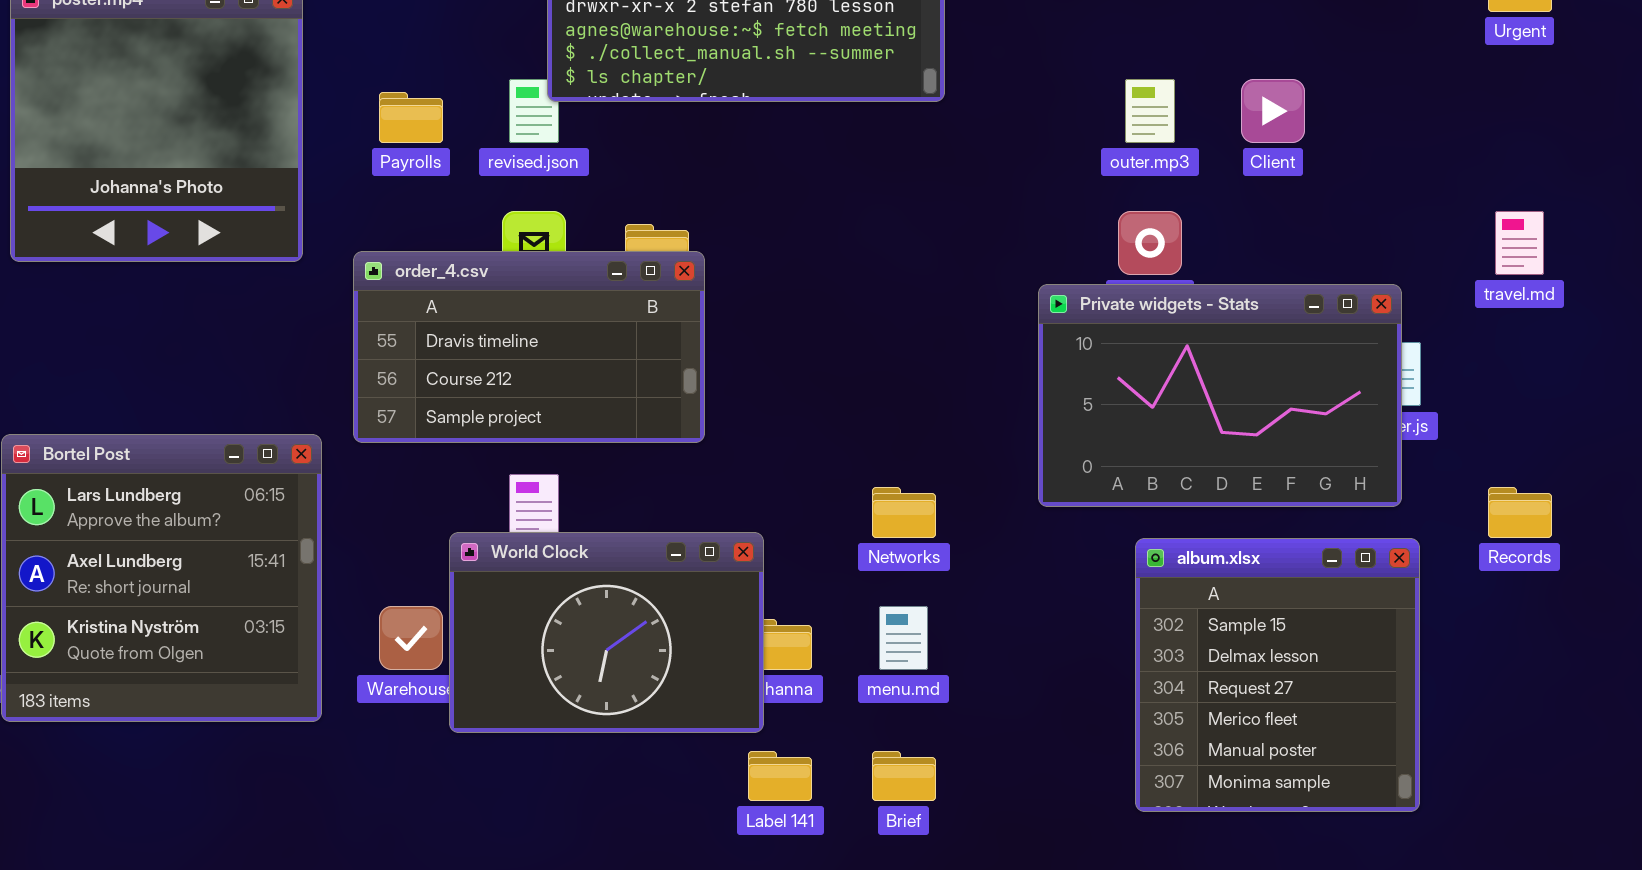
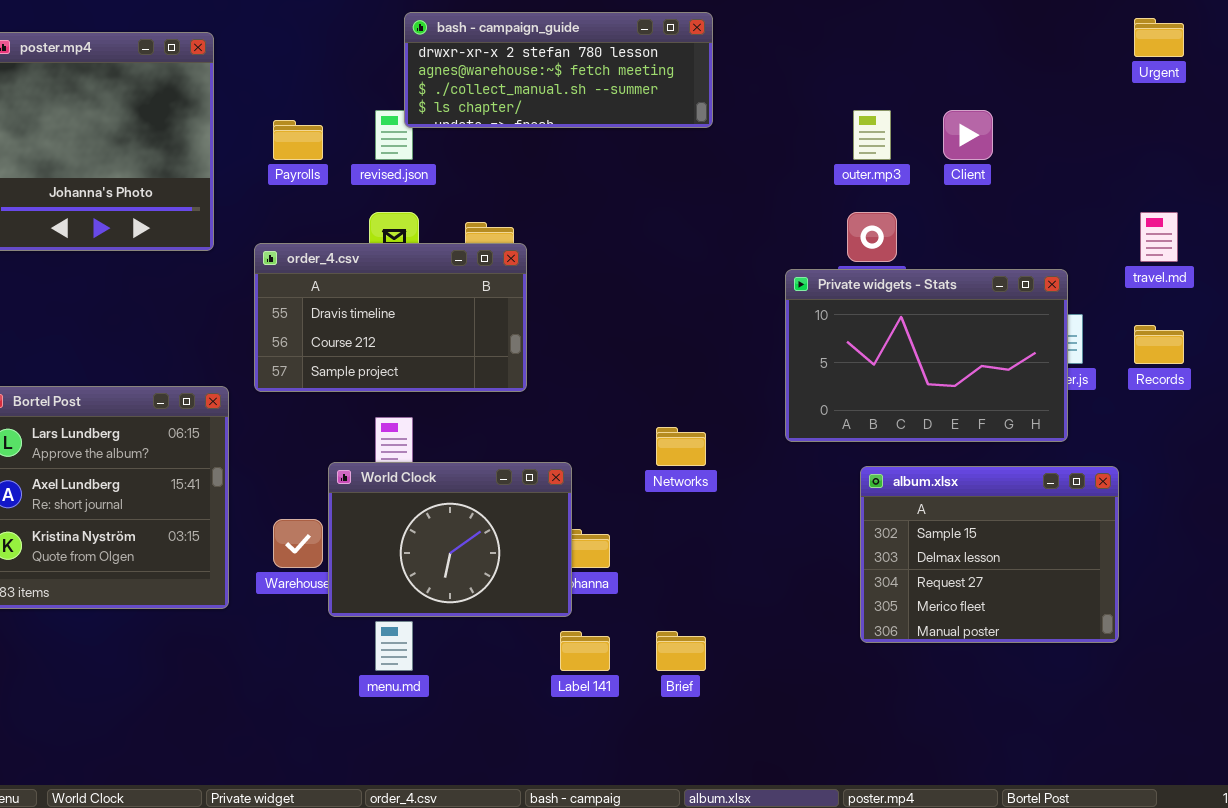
Records: [1488,487,1552,538] -> [1134,325,1184,364], moved
album.xlsx: [1135,538,1420,812] -> [860,466,1119,643], resized
menu.md: [879,606,928,670] -> [375,621,413,671], moved

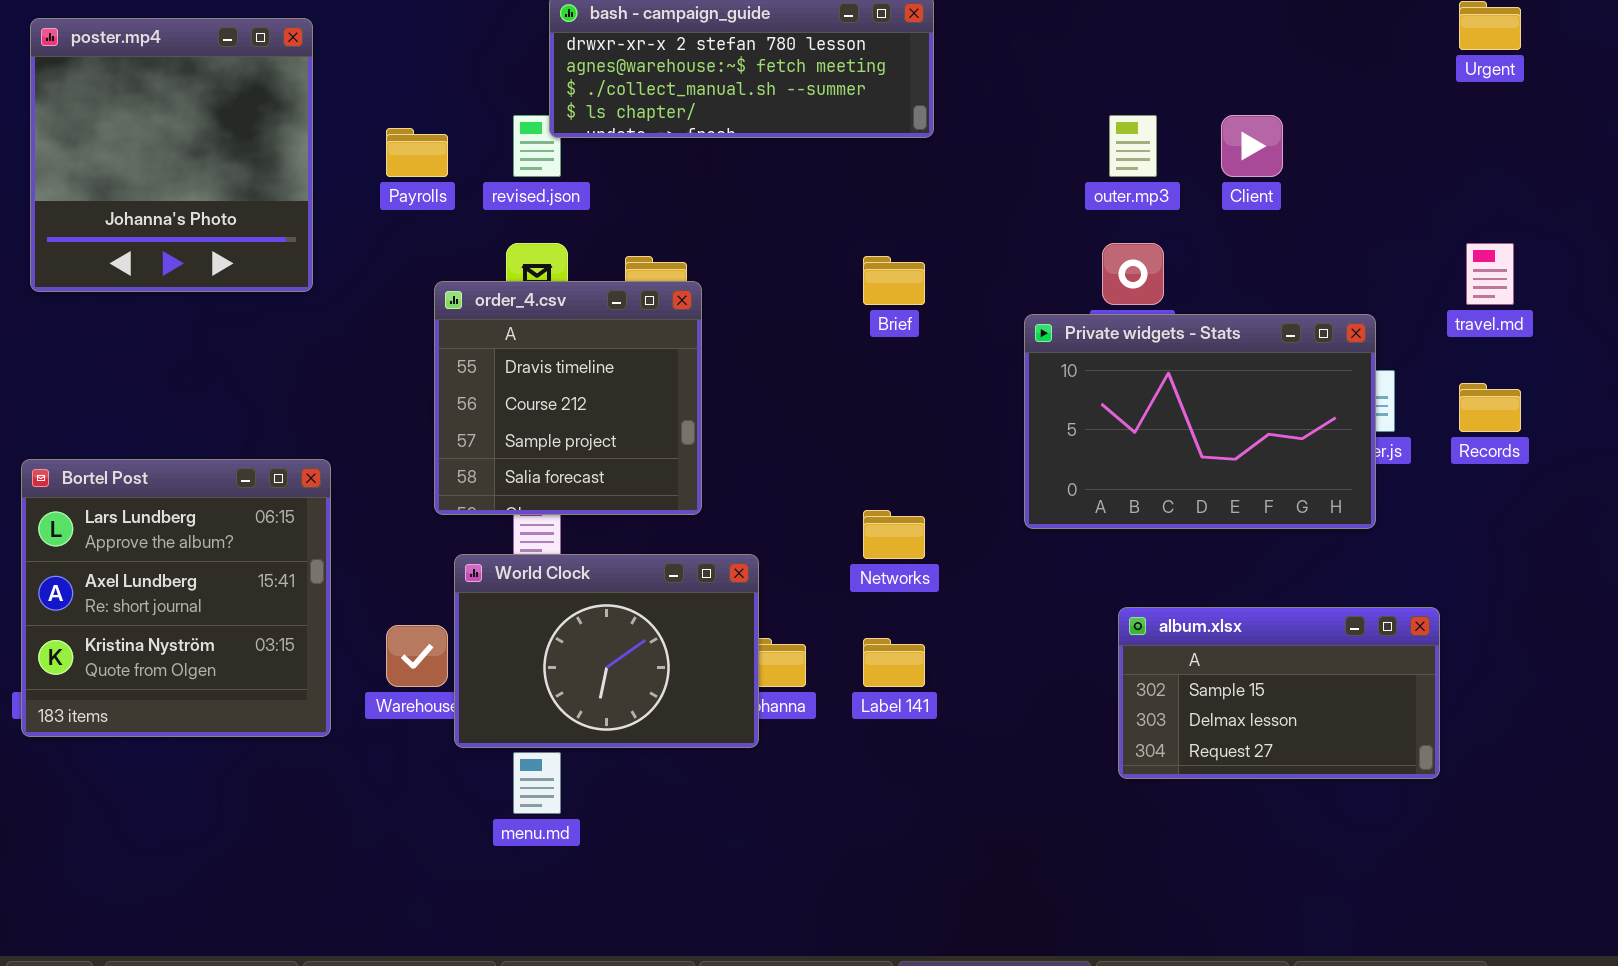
order_4.csv: [254,243,527,392] -> [434,281,702,515], resized
album.xlsx: [860,466,1119,643] -> [1118,607,1440,779], resized
Label 141: [560,631,610,671] -> [863,638,925,687], moved
Brief: [656,631,706,671] -> [863,256,925,305], moved

